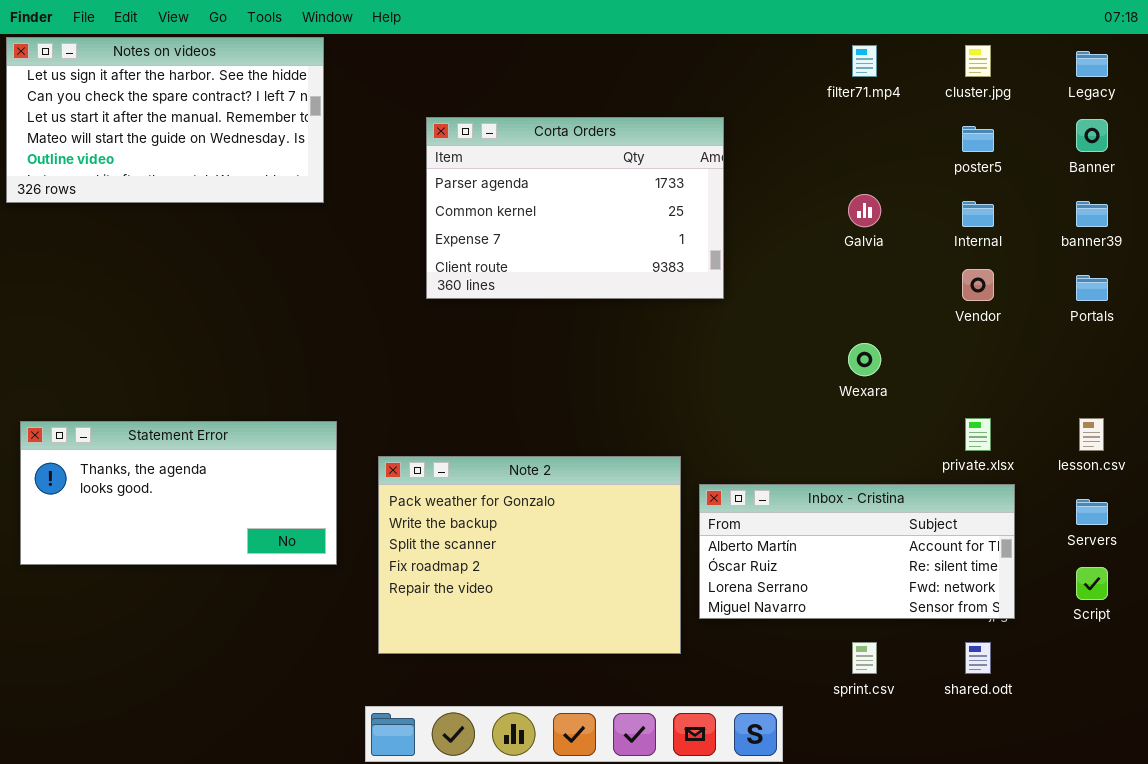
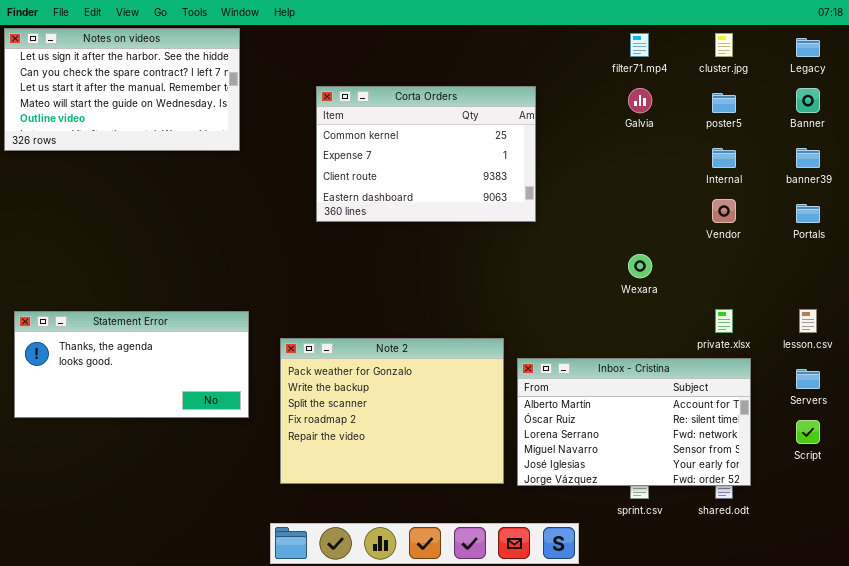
Corta Orders: [426,117,724,299] -> [316,86,536,222], scrolled down 1 row
Galvia: [848,194,881,227] -> [628,88,652,113], moved
Inbox - Cristina: [699,484,1015,619] -> [517,358,751,486], resized

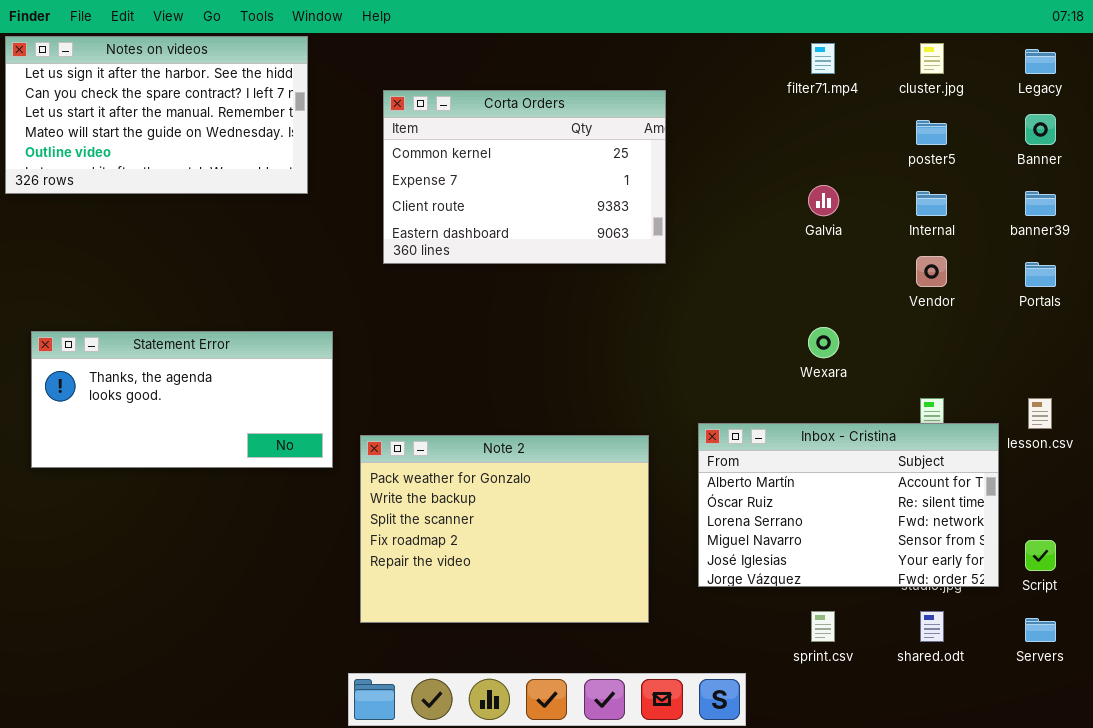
Corta Orders: [316,86,536,222] -> [383,90,666,264], moved
Galvia: [628,88,652,113] -> [808,185,839,216], moved
Statement Error: [14,311,249,418] -> [31,331,333,468], moved
Inbox - Cristina: [517,358,751,486] -> [698,423,999,587], moved
Servers: [796,369,820,389] -> [1025,618,1056,642], moved

